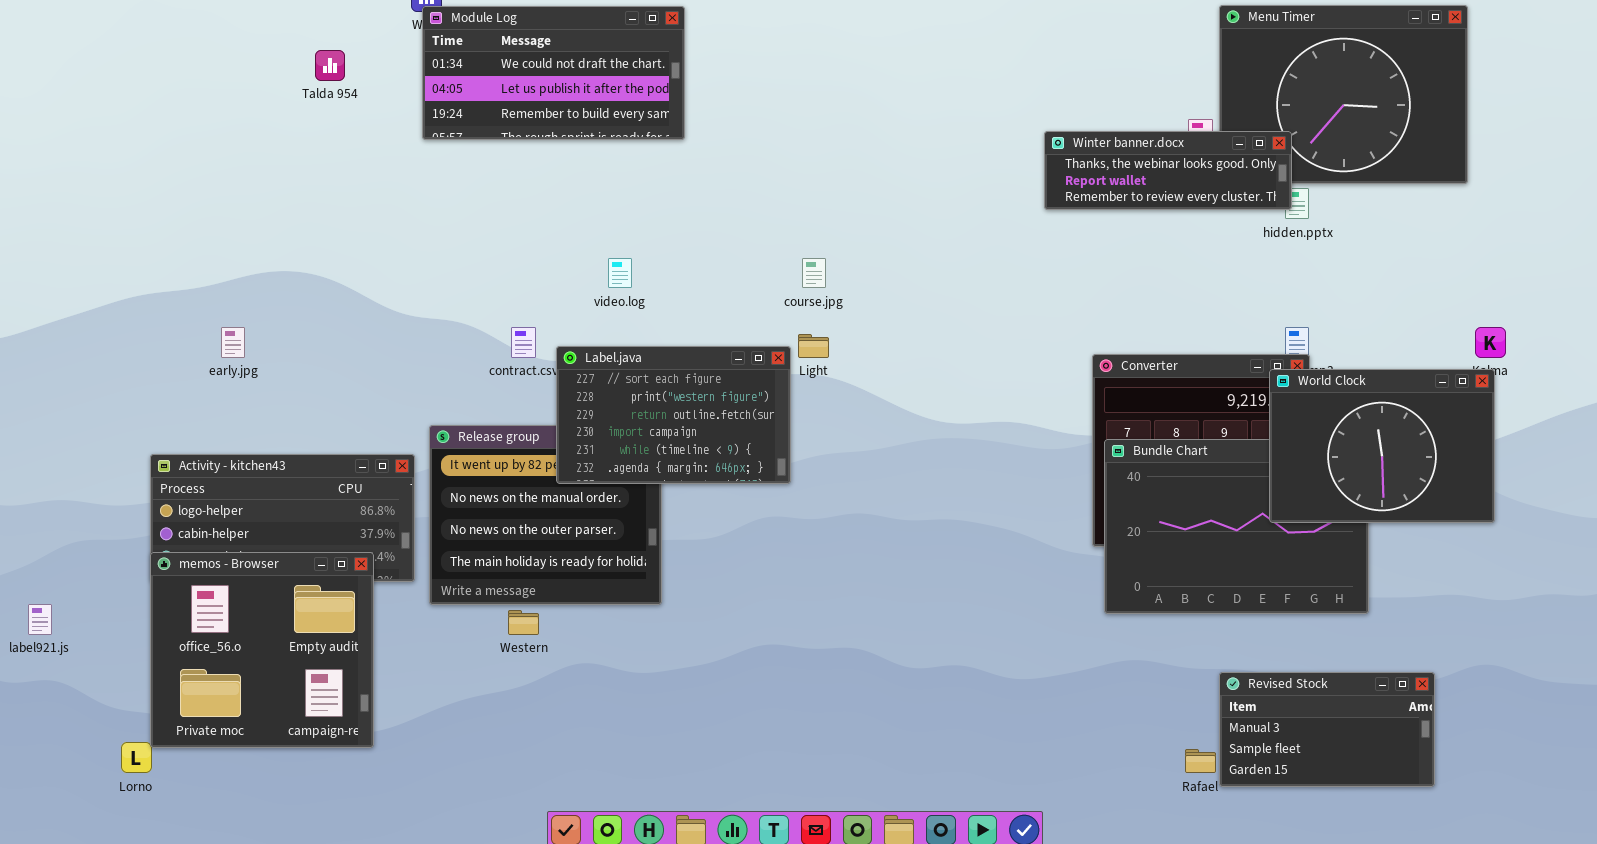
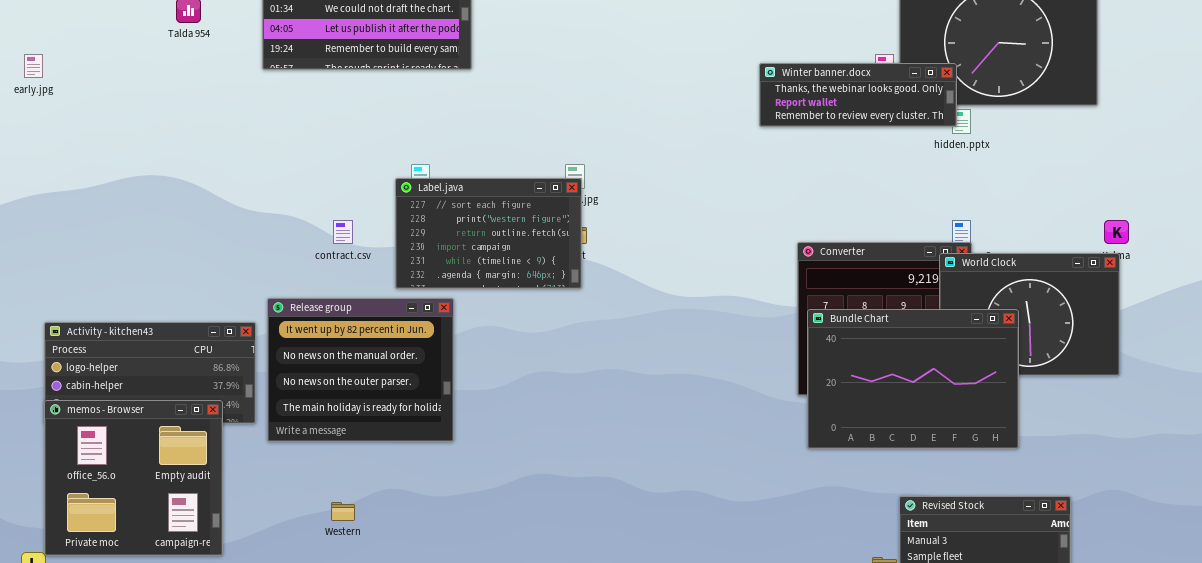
early.jpg: [221,327,245,358] -> [24,54,43,78], moved
Label.java: [556,346,791,484] -> [395,178,582,289], moved
Bundle Chart: [1104,439,1369,614] -> [807,309,1019,449], raised
Western: [508,610,539,635] -> [331,502,355,521], moved

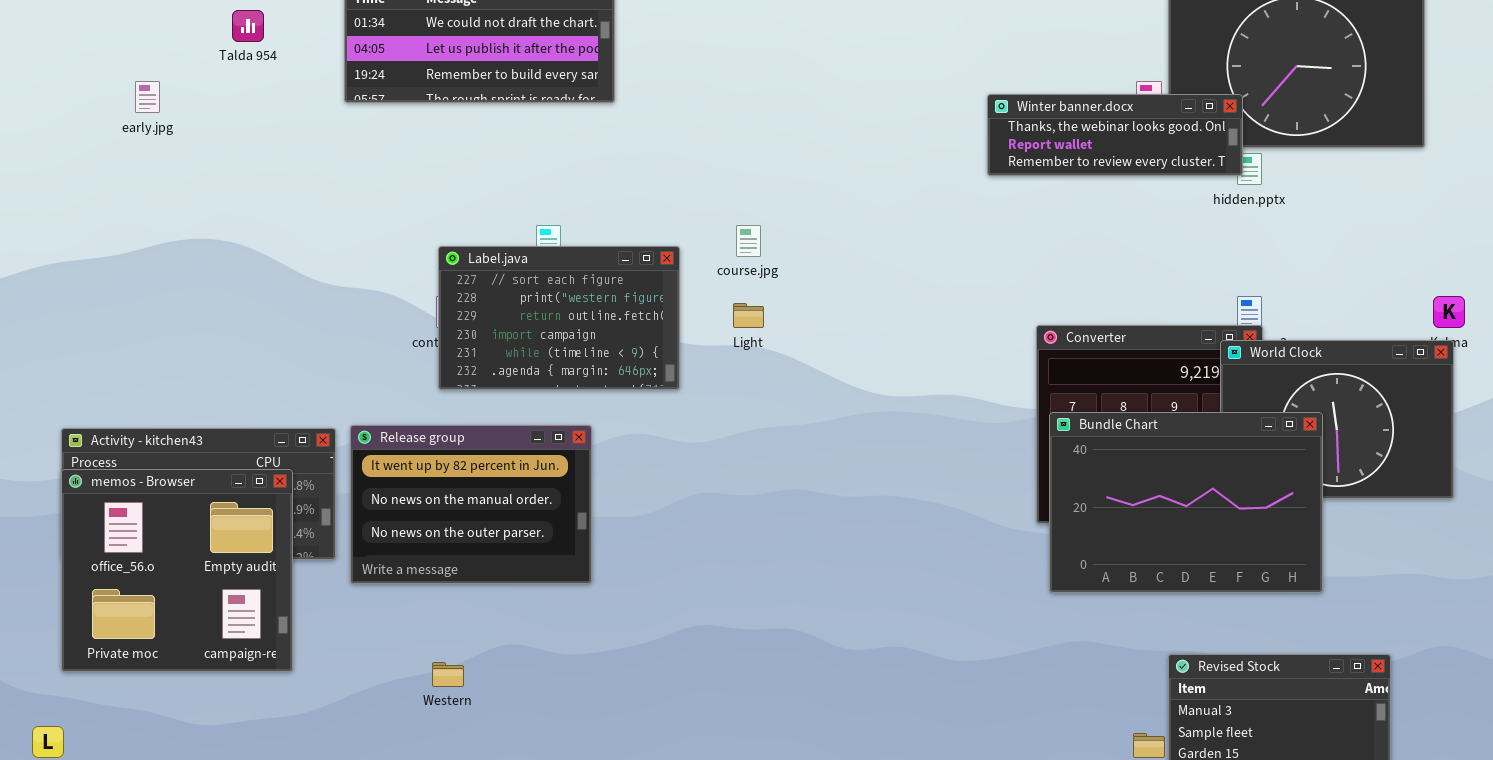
early.jpg: [24,54,43,78] -> [135,81,160,113], moved
Label.java: [395,178,582,289] -> [438,246,680,390], moved
Release group: [267,298,454,442] -> [350,425,592,584], resized
memos - Browser: [44,400,223,556] -> [61,469,293,672], moved

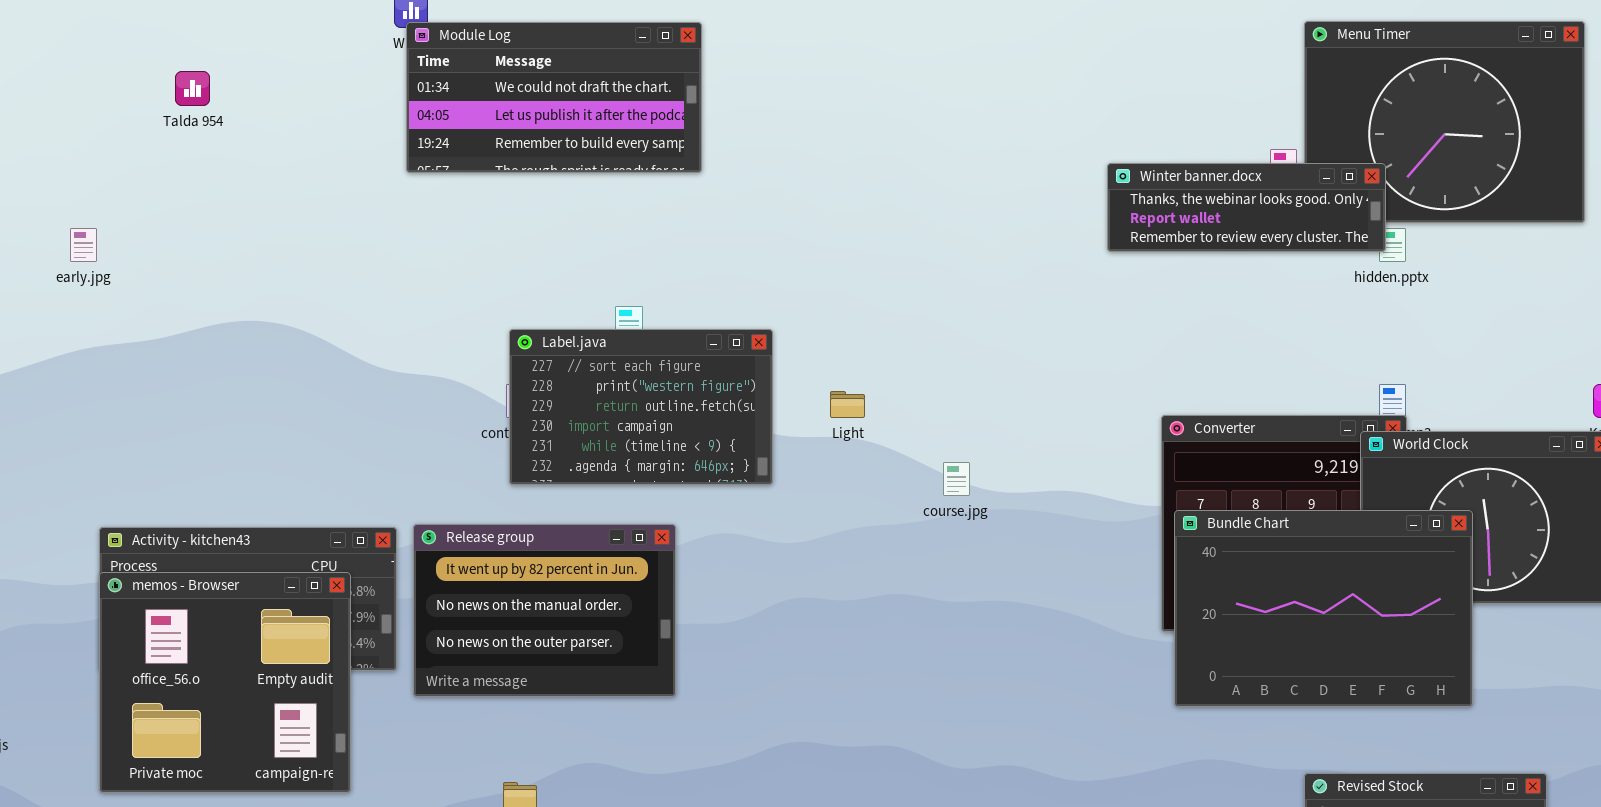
Talda 954: [232,10,264,42] -> [175,71,210,106], moved
early.jpg: [135,81,160,113] -> [70,228,97,262], moved
course.jpg: [736,225,761,257] -> [943,462,970,496], moved

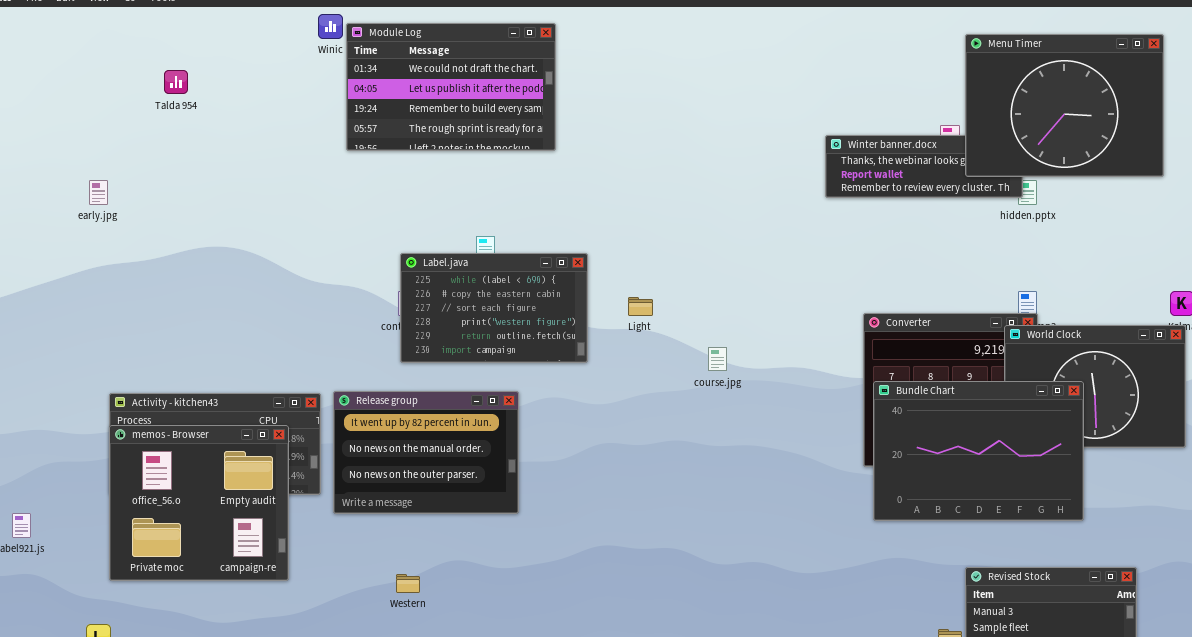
Menu Timer: [1304,21,1585,223] -> [965,34,1164,177], raised
Module Log: [406,22,702,173] -> [346,23,556,151], moved, resized
Label.java: [509,329,773,485] -> [400,253,588,363], scrolled up 2 rows

